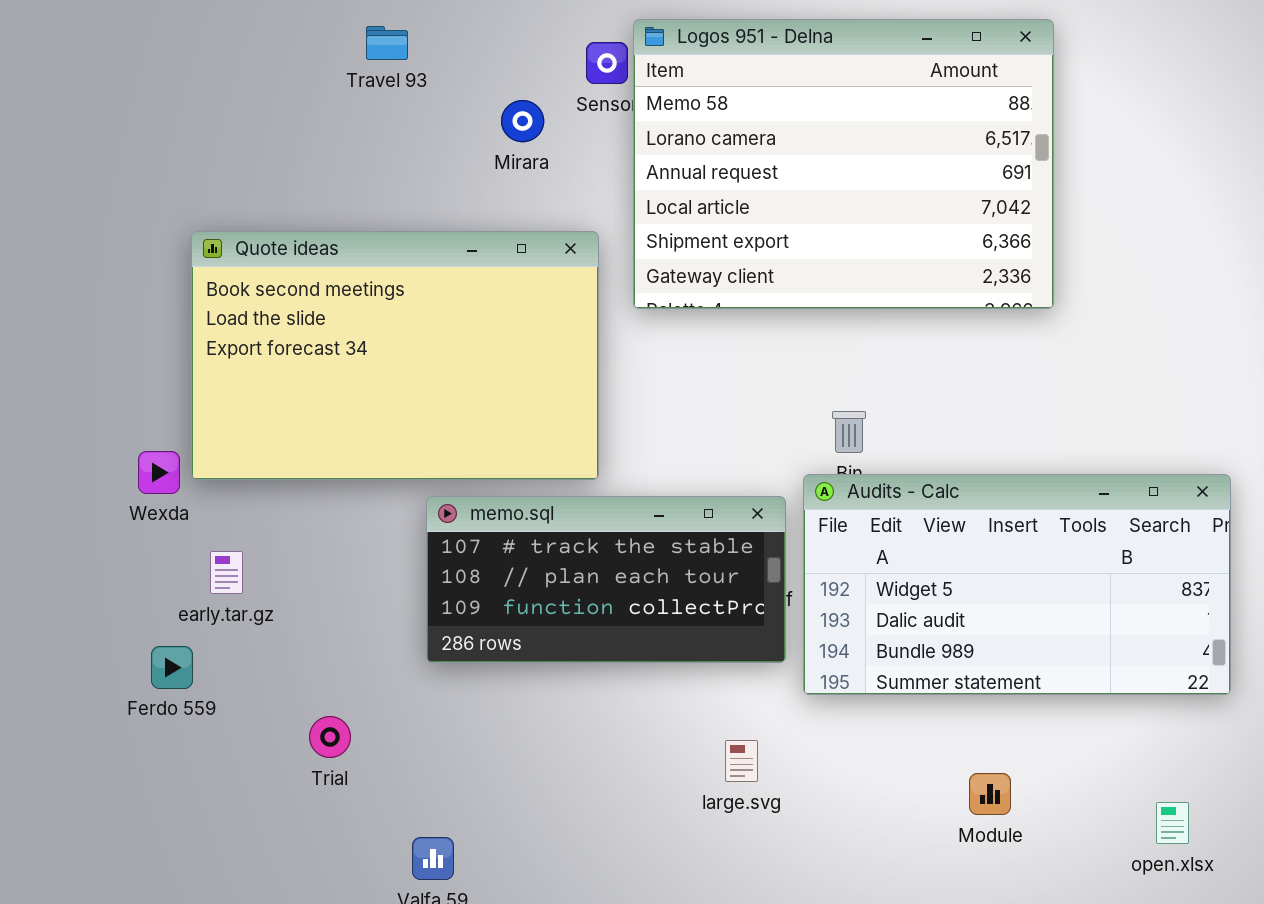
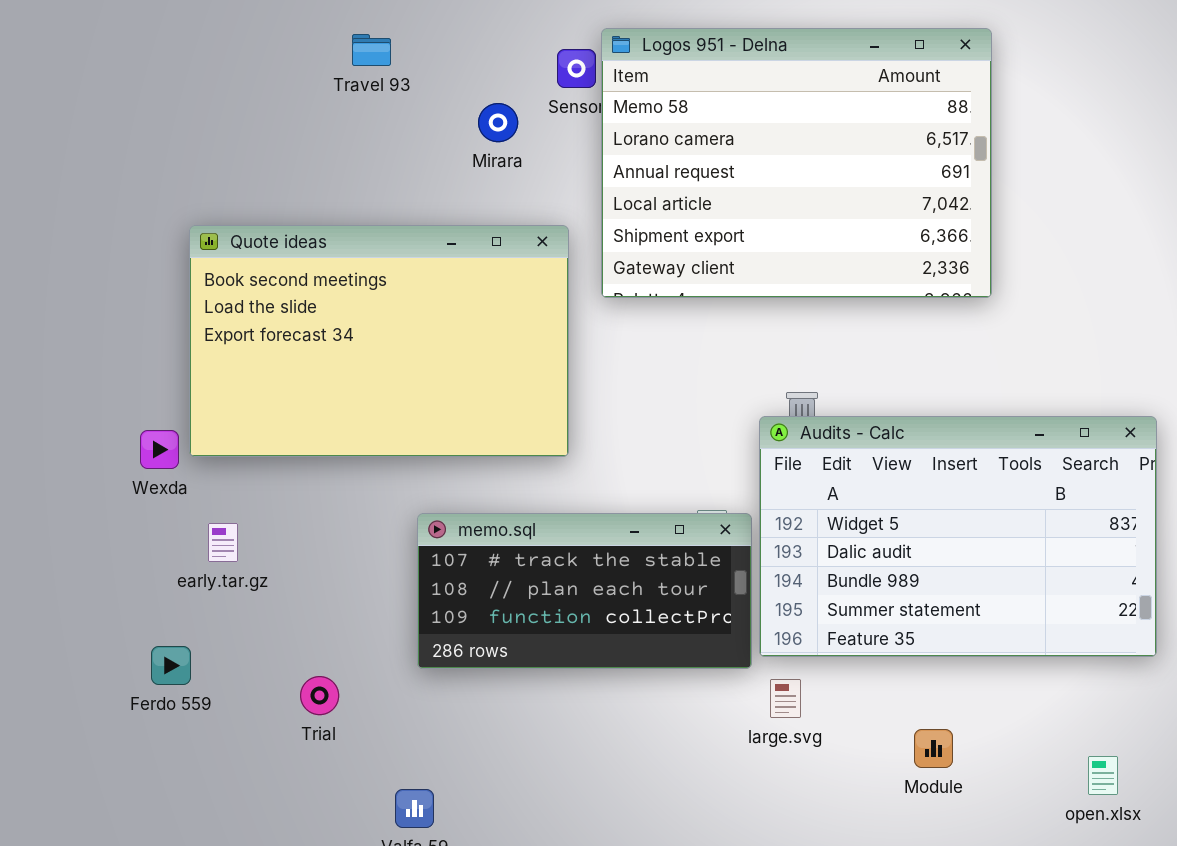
Audits - Calc: [803,474,1231,695] -> [759,416,1157,657], resized
memo.sql: [426,496,786,663] -> [417,513,752,669], moved
Ferdo 559: [151,646,193,689] -> [151,646,191,685], moved
large.svg: [725,740,758,782] -> [770,679,801,718], moved

